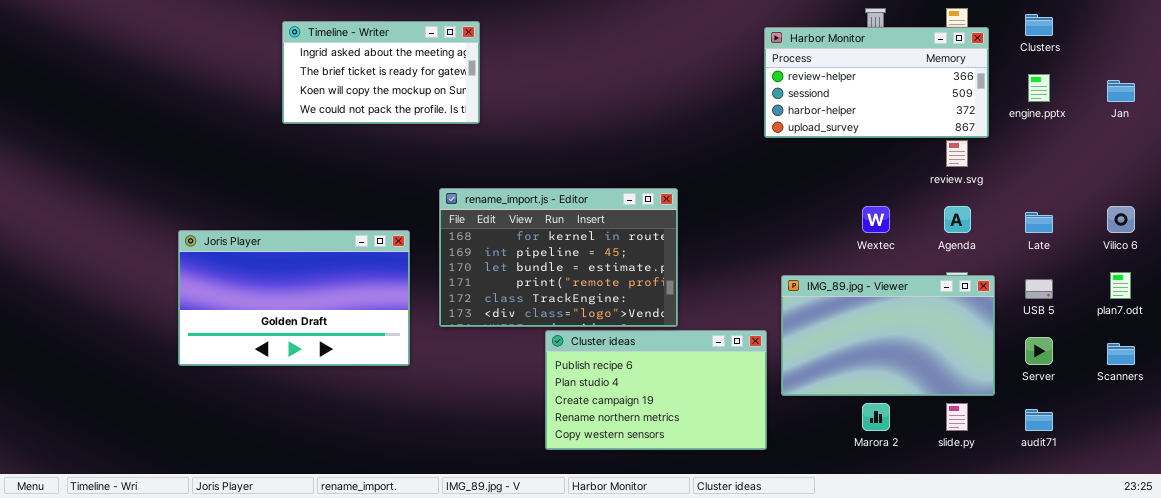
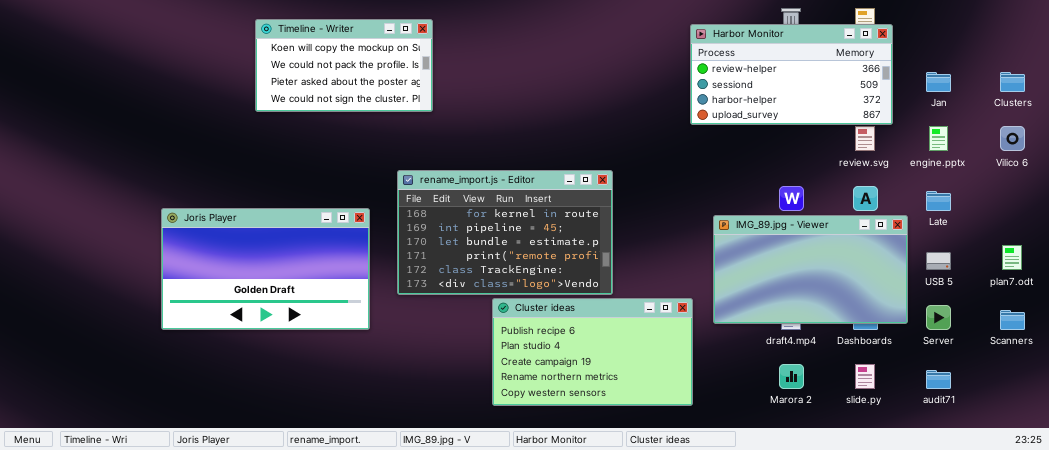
Clusters: [1025,14,1053,36] -> [1000,72,1025,92], moved
Timeline - Writer: [282,21,480,124] -> [255,19,433,112], scrolled down 2 rows
engine.pptx: [1028,74,1050,102] -> [929,126,948,151], moved
Jan: [1107,80,1135,102] -> [926,72,951,92], moved
Vilico 6: [1107,206,1135,233] -> [1000,126,1025,151], moved
IMG_89.jpg - Viewer: [781,275,995,396] -> [713,215,908,324], moved

